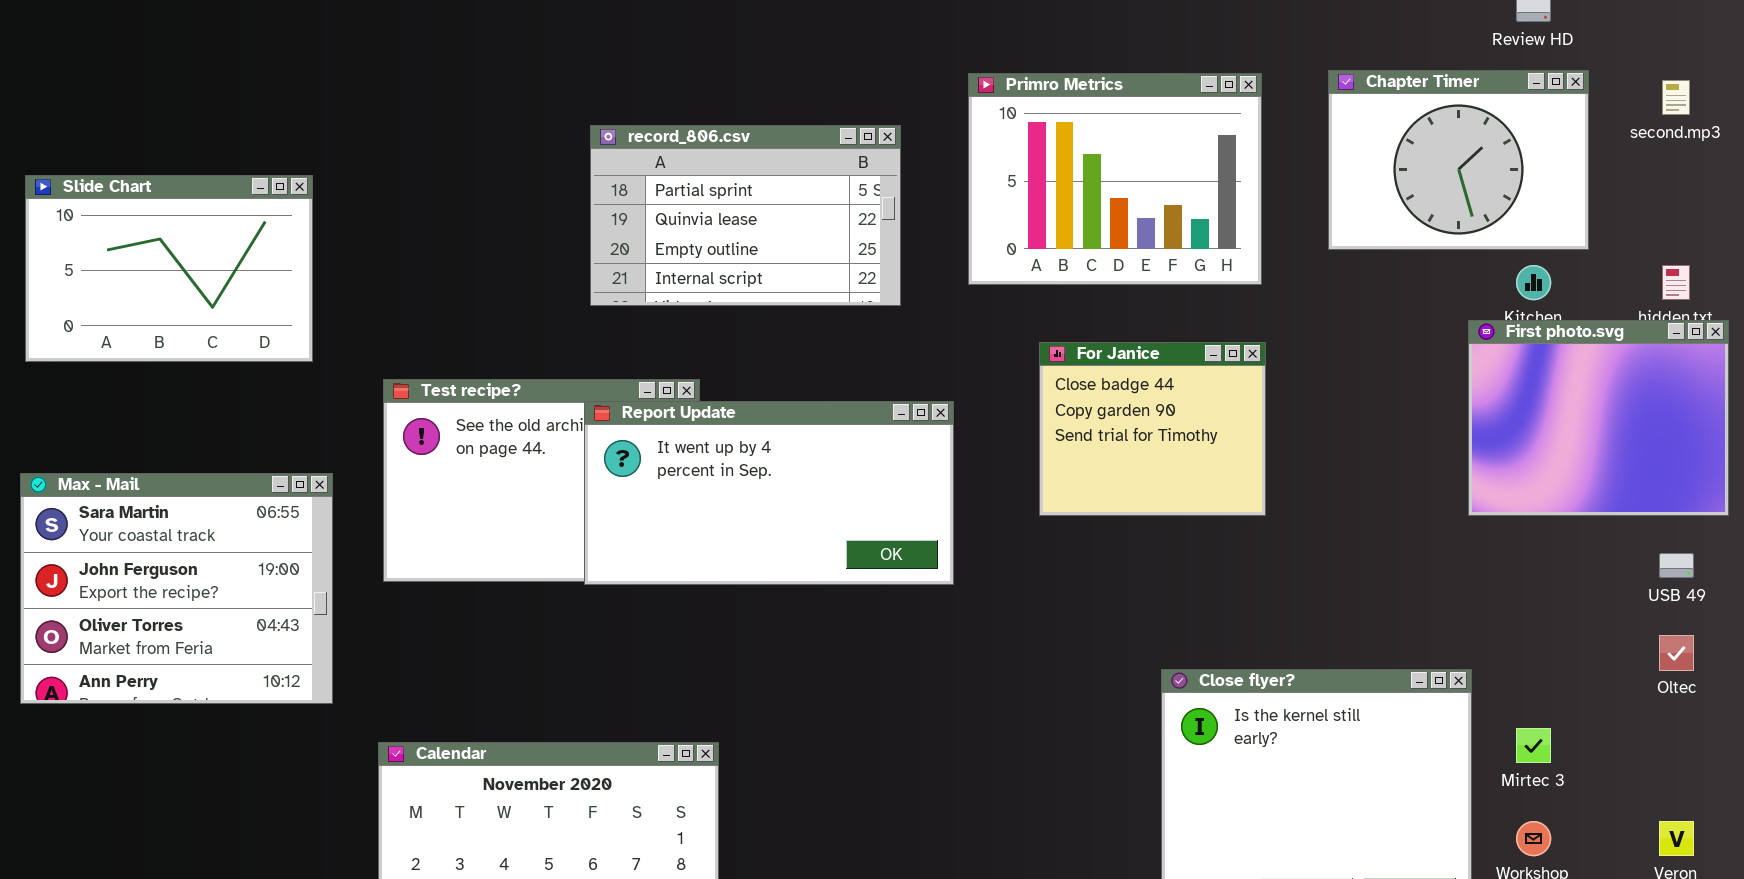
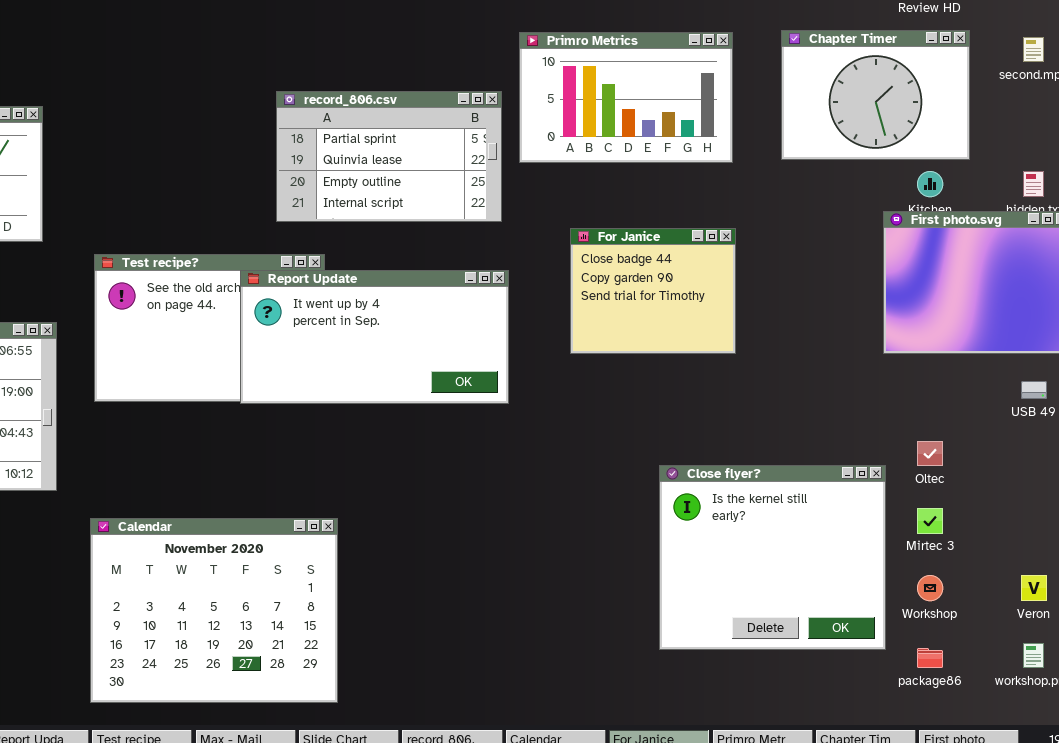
Primro Metrics: [968,73,1262,285] -> [519,32,733,163], resized
record_806.csv: [590,125,901,306] -> [276,91,502,222], moved
Oltec: [1659,635,1694,671] -> [917,441,943,466], moved

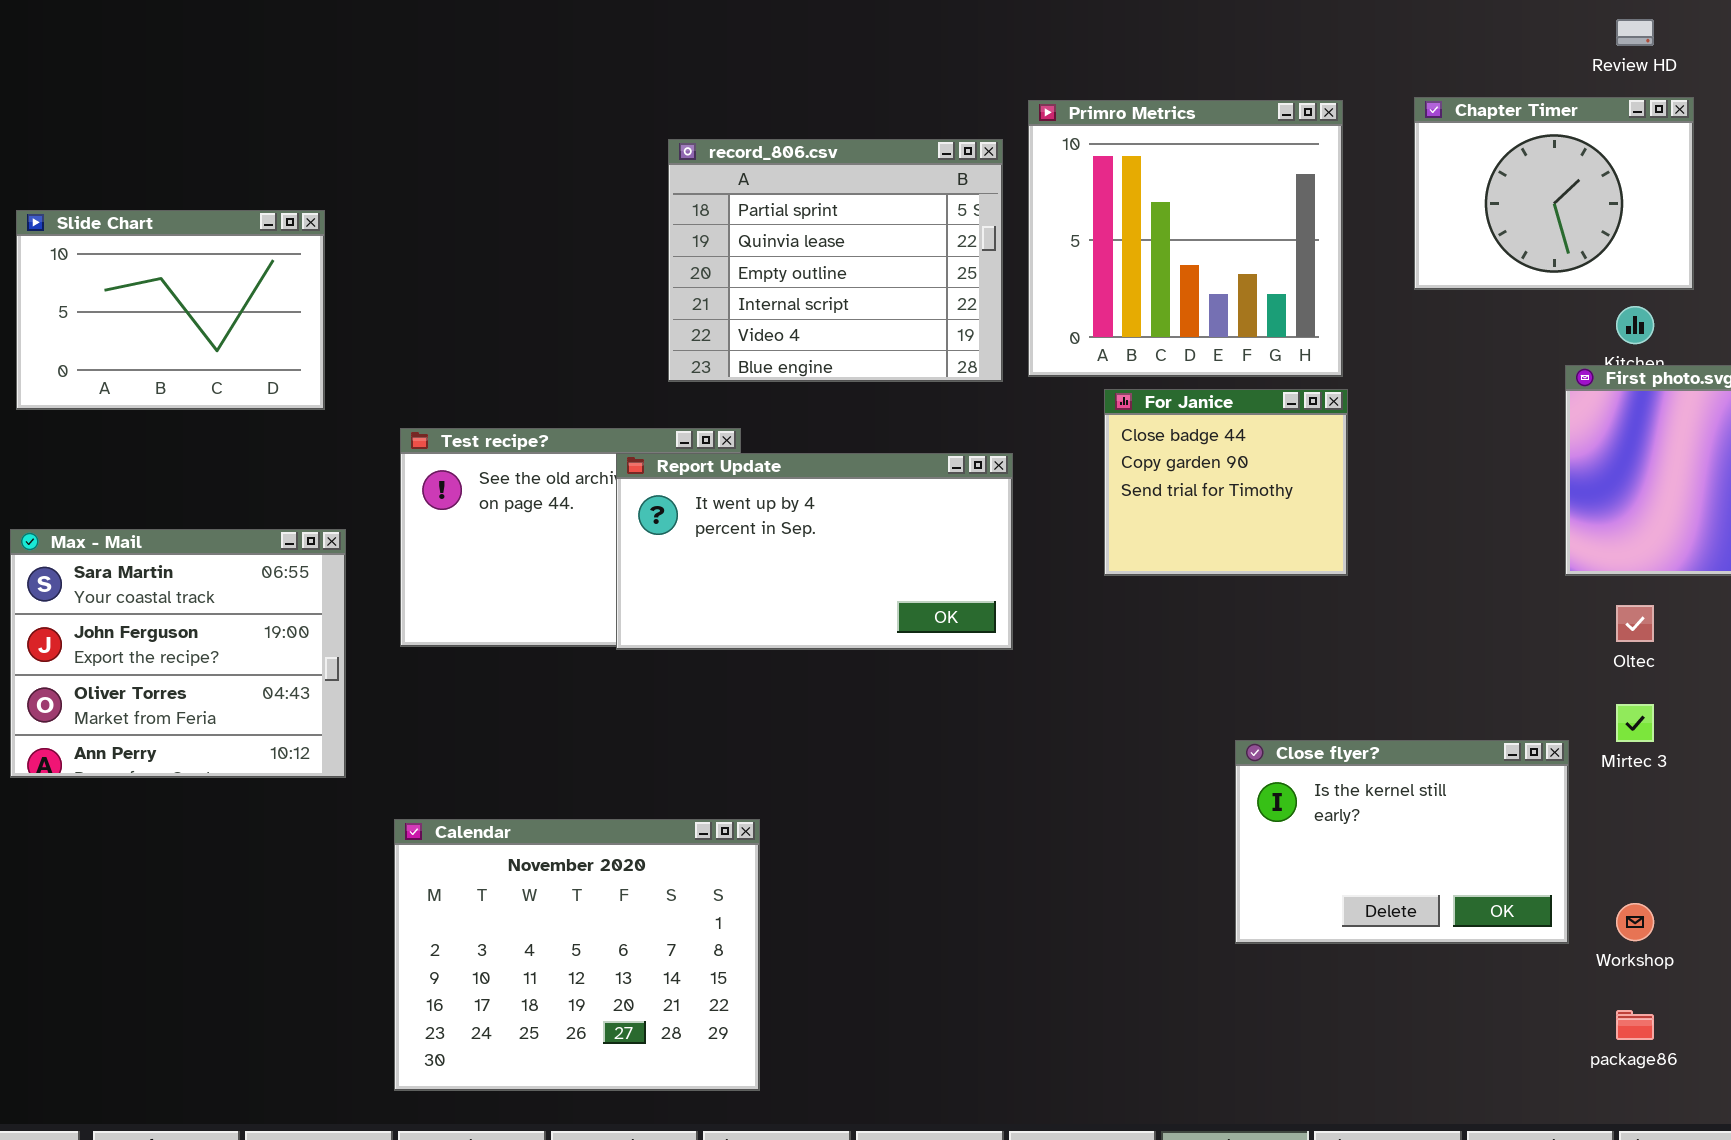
Primro Metrics: [519,32,733,163] -> [1028,100,1343,377], resized
record_806.csv: [276,91,502,222] -> [668,139,1003,382], resized
Oltec: [917,441,943,466] -> [1616,605,1654,642], moved
Close flyer?: [659,465,886,650] -> [1235,740,1569,944], resized
Mirtec 3: [917,508,943,534] -> [1616,704,1654,742], moved

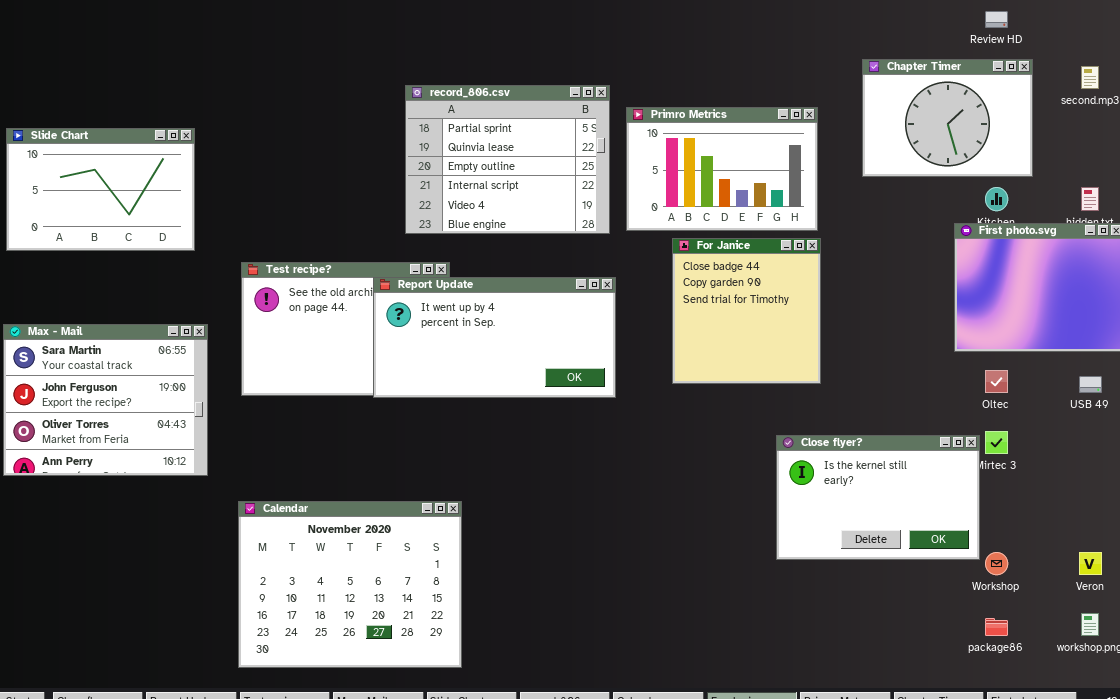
Primro Metrics: [1028,100,1343,377] -> [626,107,818,231], resized
For Janice: [1104,389,1348,576] -> [672,238,821,384], resized
Close flyer?: [1235,740,1569,944] -> [776,435,980,560], moved

